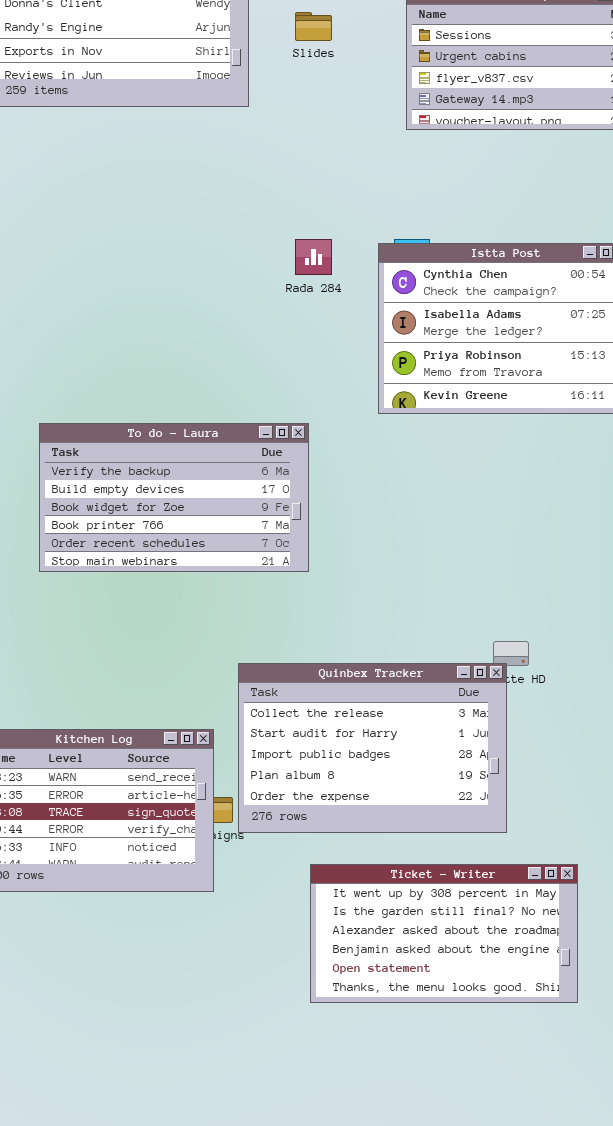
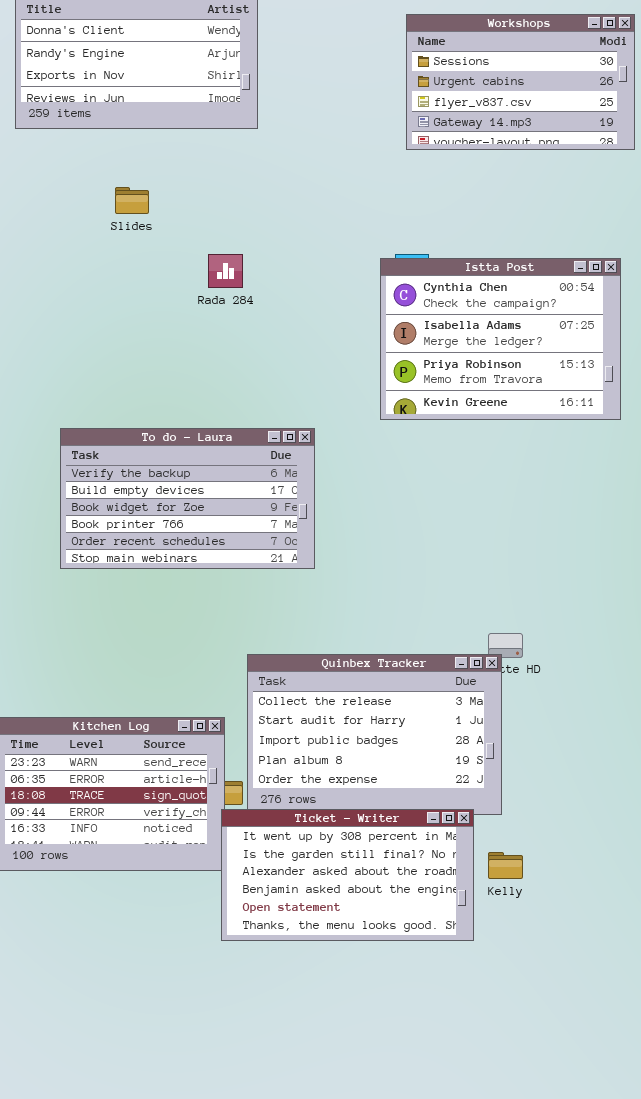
Slides: [295,12,332,41] -> [115,187,149,214], moved
Rada 284: [295,239,332,275] -> [208,254,243,288], moved
Ticket - Writer: [310,864,578,1003] -> [221,809,474,941], moved

